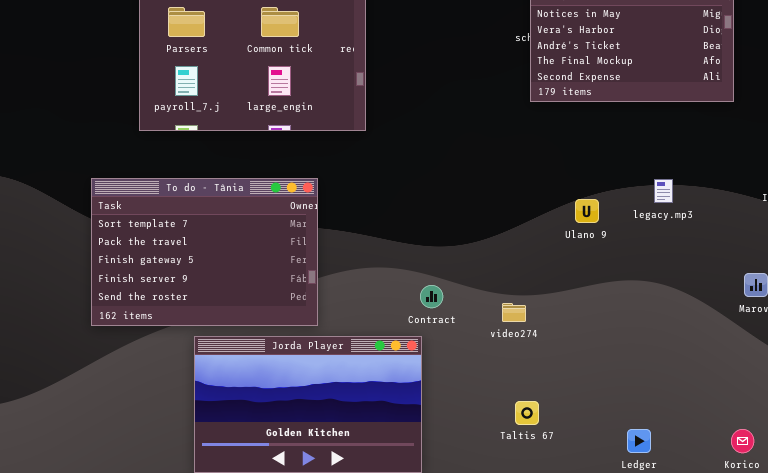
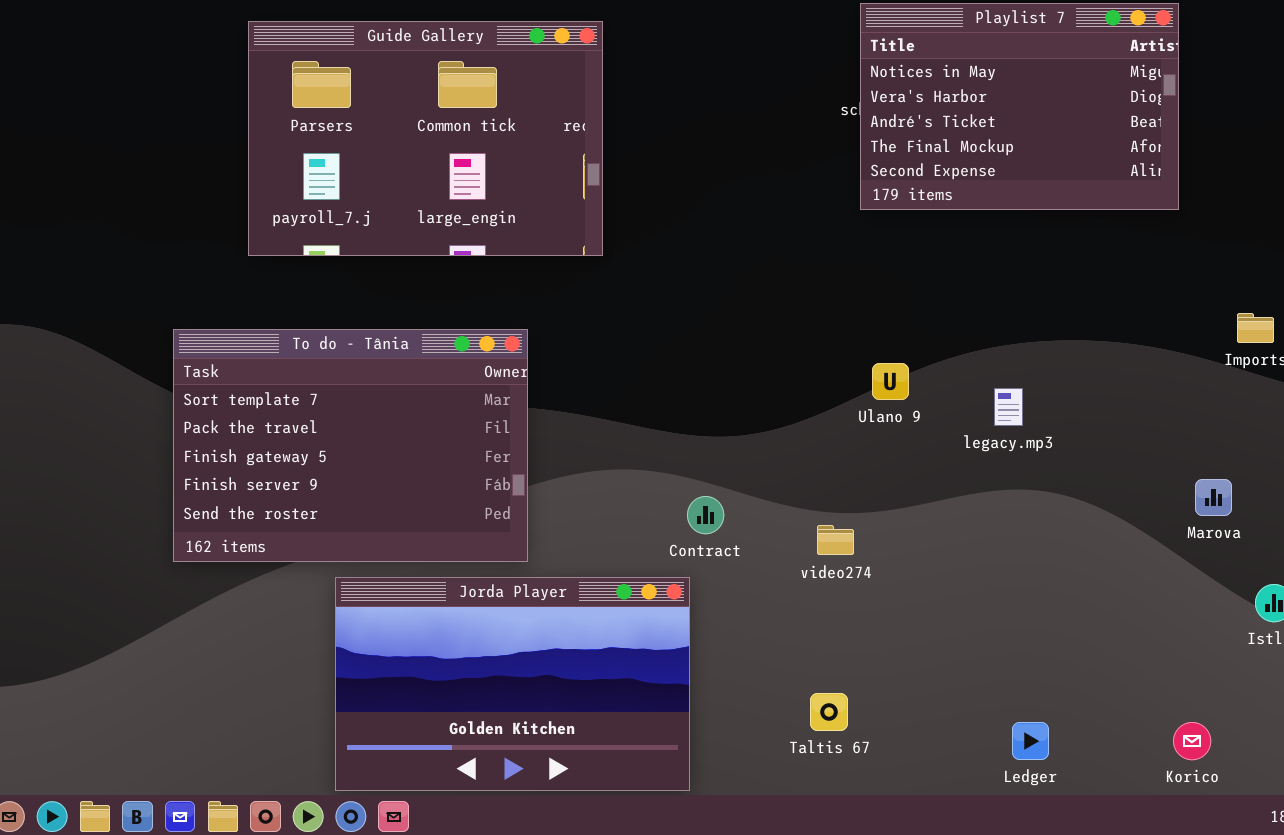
legacy.mp3: [654,179,673,203] -> [994,388,1023,426], moved
Ulano 9: [575,199,599,223] -> [872,363,909,400], moved
Taltis 67: [515,401,539,425] -> [810,693,848,731], moved

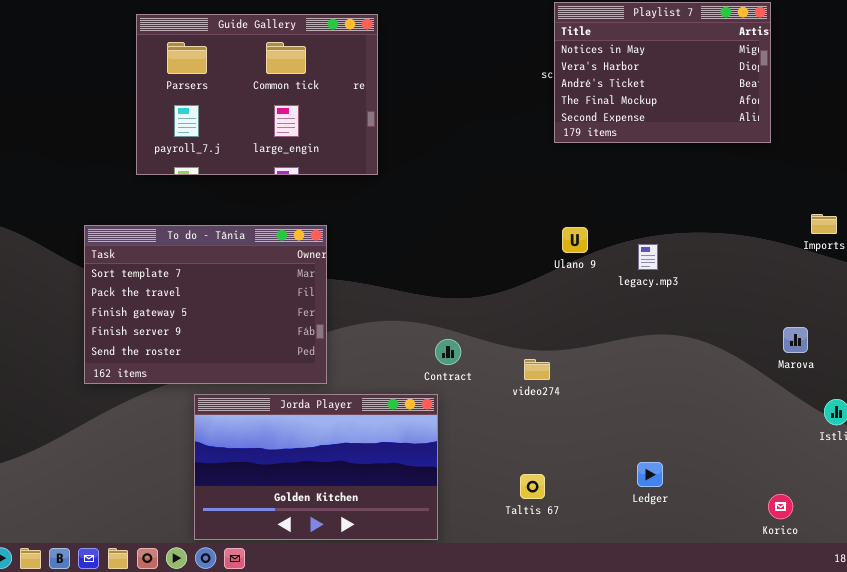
Ulano 9: [872,363,909,400] -> [562,227,588,253], moved
legacy.mp3: [994,388,1023,426] -> [638,244,658,270], moved
Ledger: [1012,722,1049,760] -> [637,462,663,487], moved

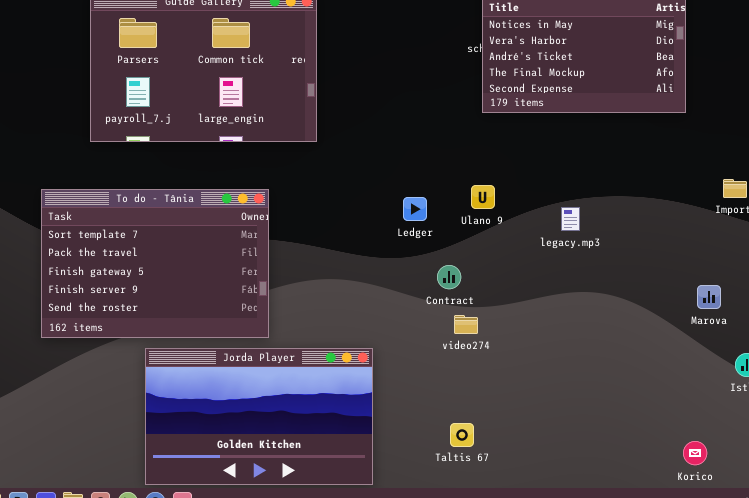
Ulano 9: [562,227,588,253] -> [471,185,495,209], moved
Contract: [435,339,461,365] -> [437,265,461,289], moved
Ledger: [637,462,663,487] -> [403,197,427,221], moved

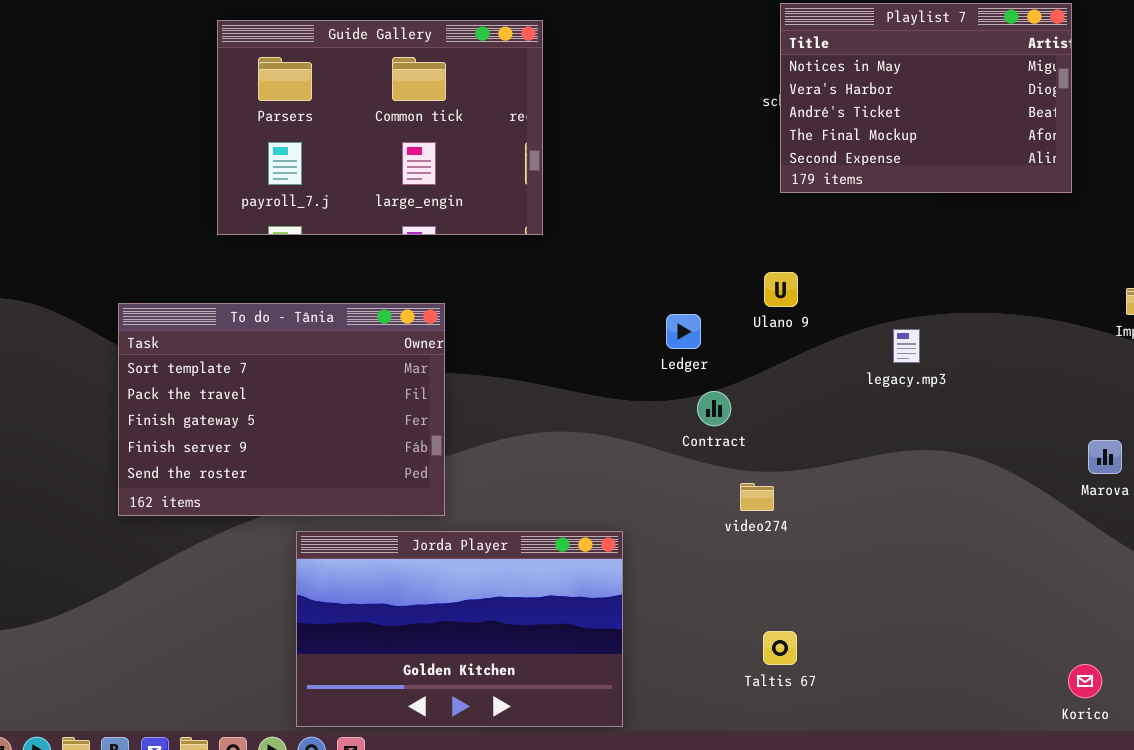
Ulano 9: [471,185,495,209] -> [764,272,798,307], moved
To do - Tânia: [41,189,269,338] -> [118,303,445,516], moved
Contract: [437,265,461,289] -> [697,391,731,426], moved
Taltis 67: [450,423,474,447] -> [763,631,797,665], moved

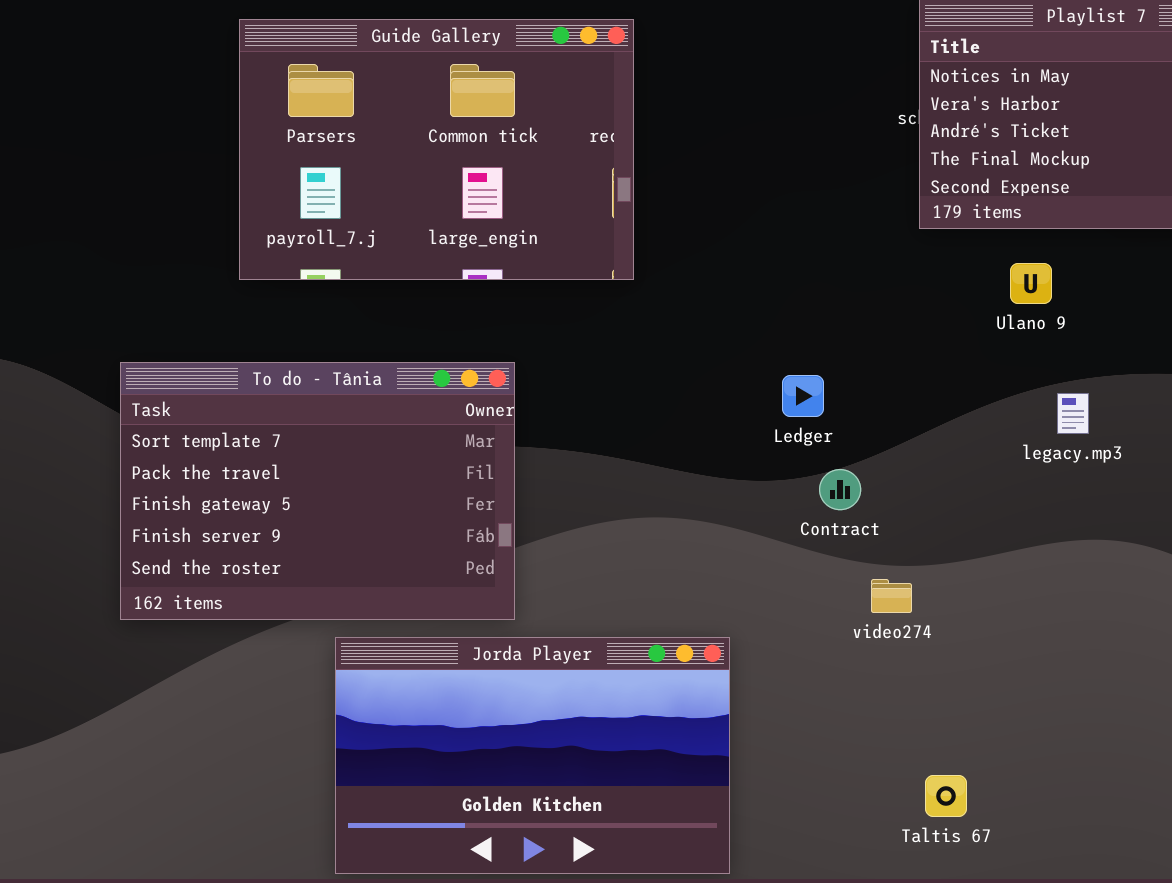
Ulano 9: [764,272,798,307] -> [1010,263,1052,304], moved
Taltis 67: [763,631,797,665] -> [925,775,967,817], moved

